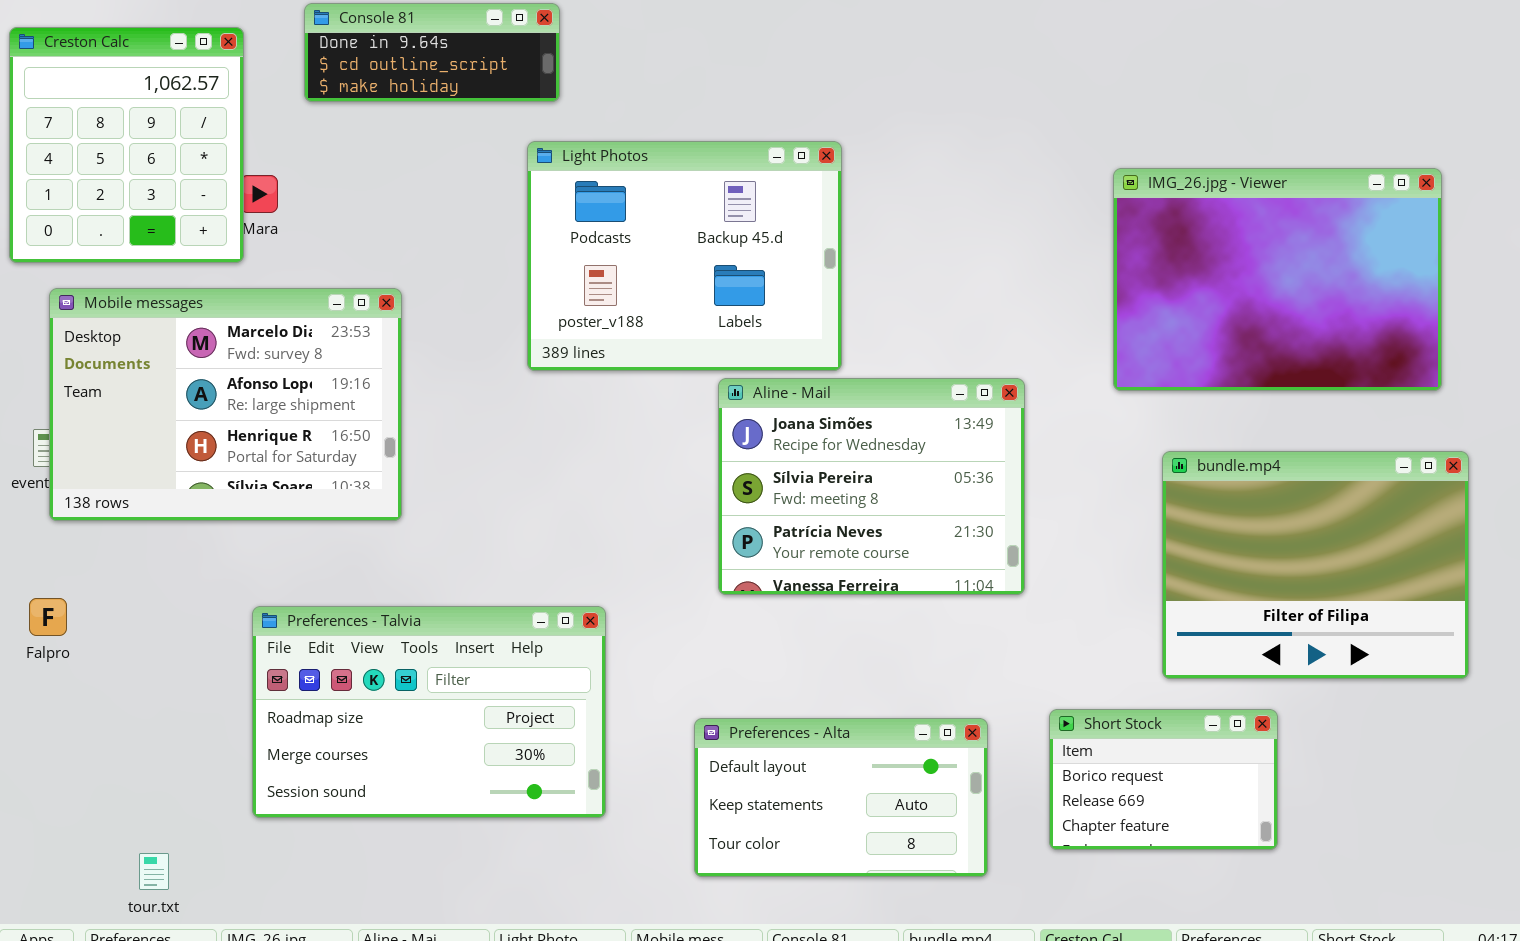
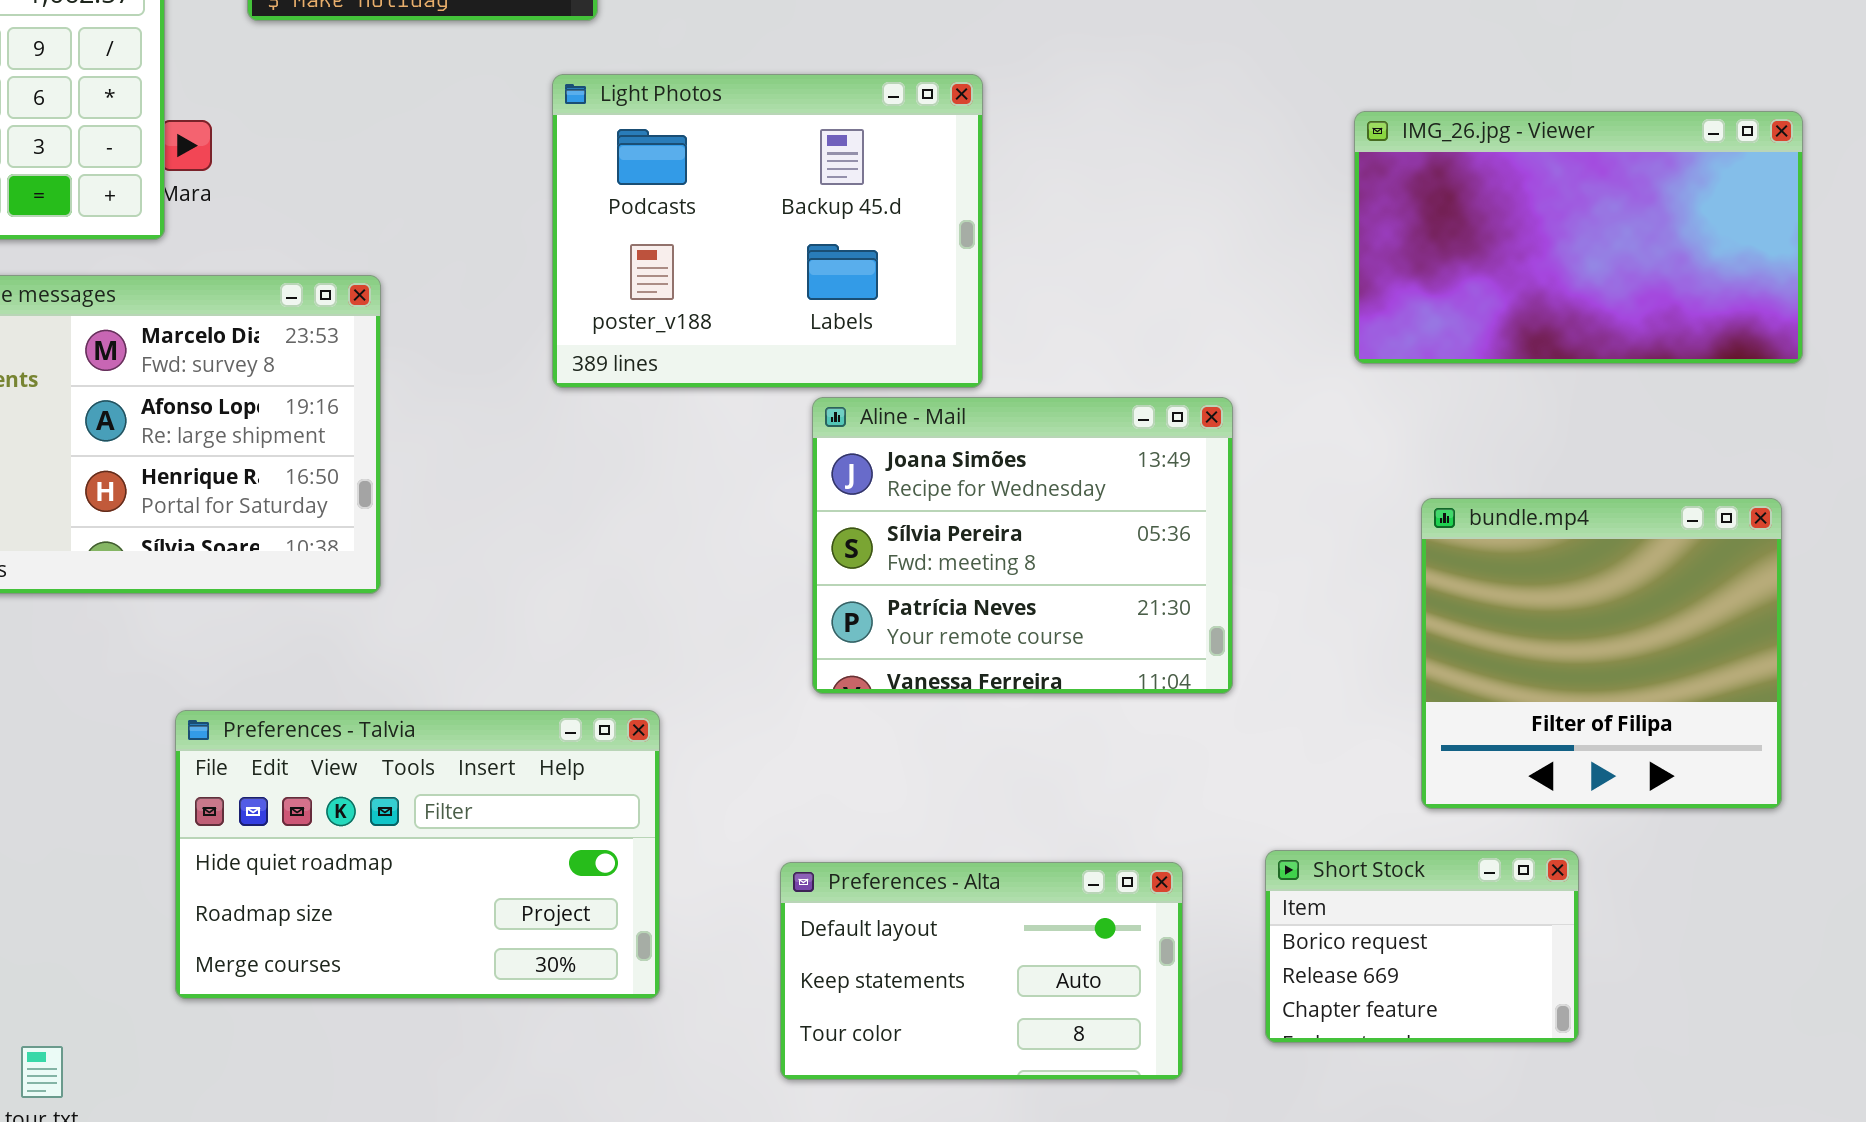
IMG_26.jpg - Viewer: [1113,168,1442,391] -> [1354,111,1803,364], resized
bundle.mp4: [1162,451,1469,679] -> [1421,498,1782,809], resized
Preferences - Talvia: [252,606,606,818] -> [175,710,660,999], scrolled up 1 row

